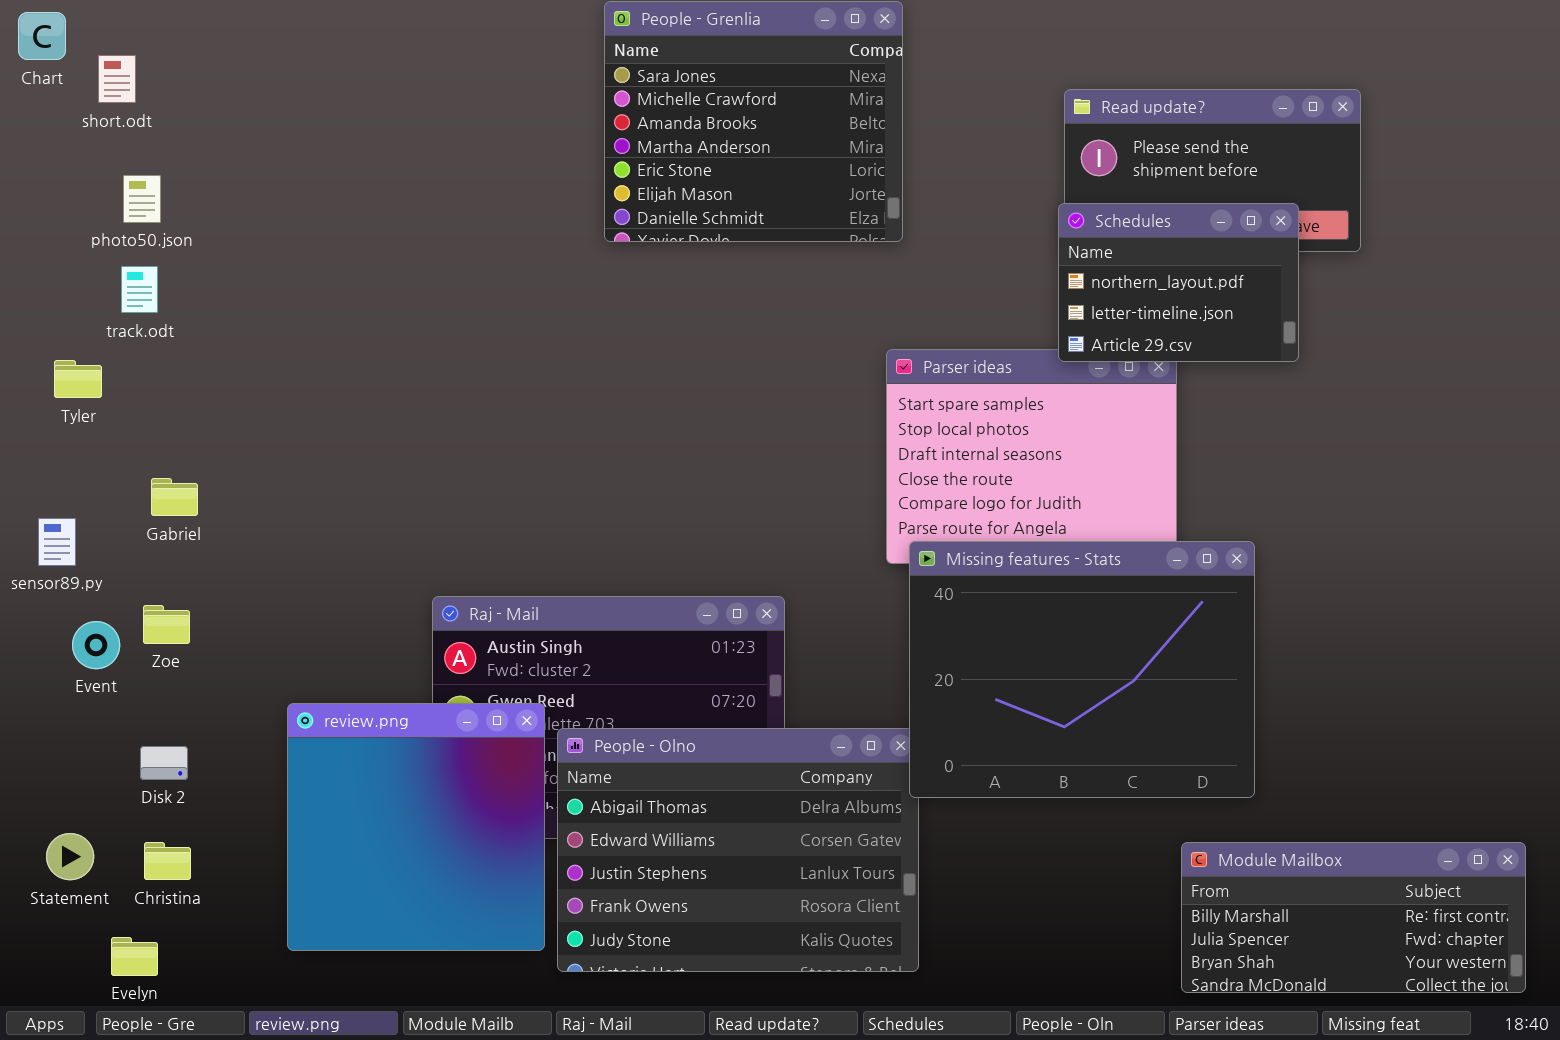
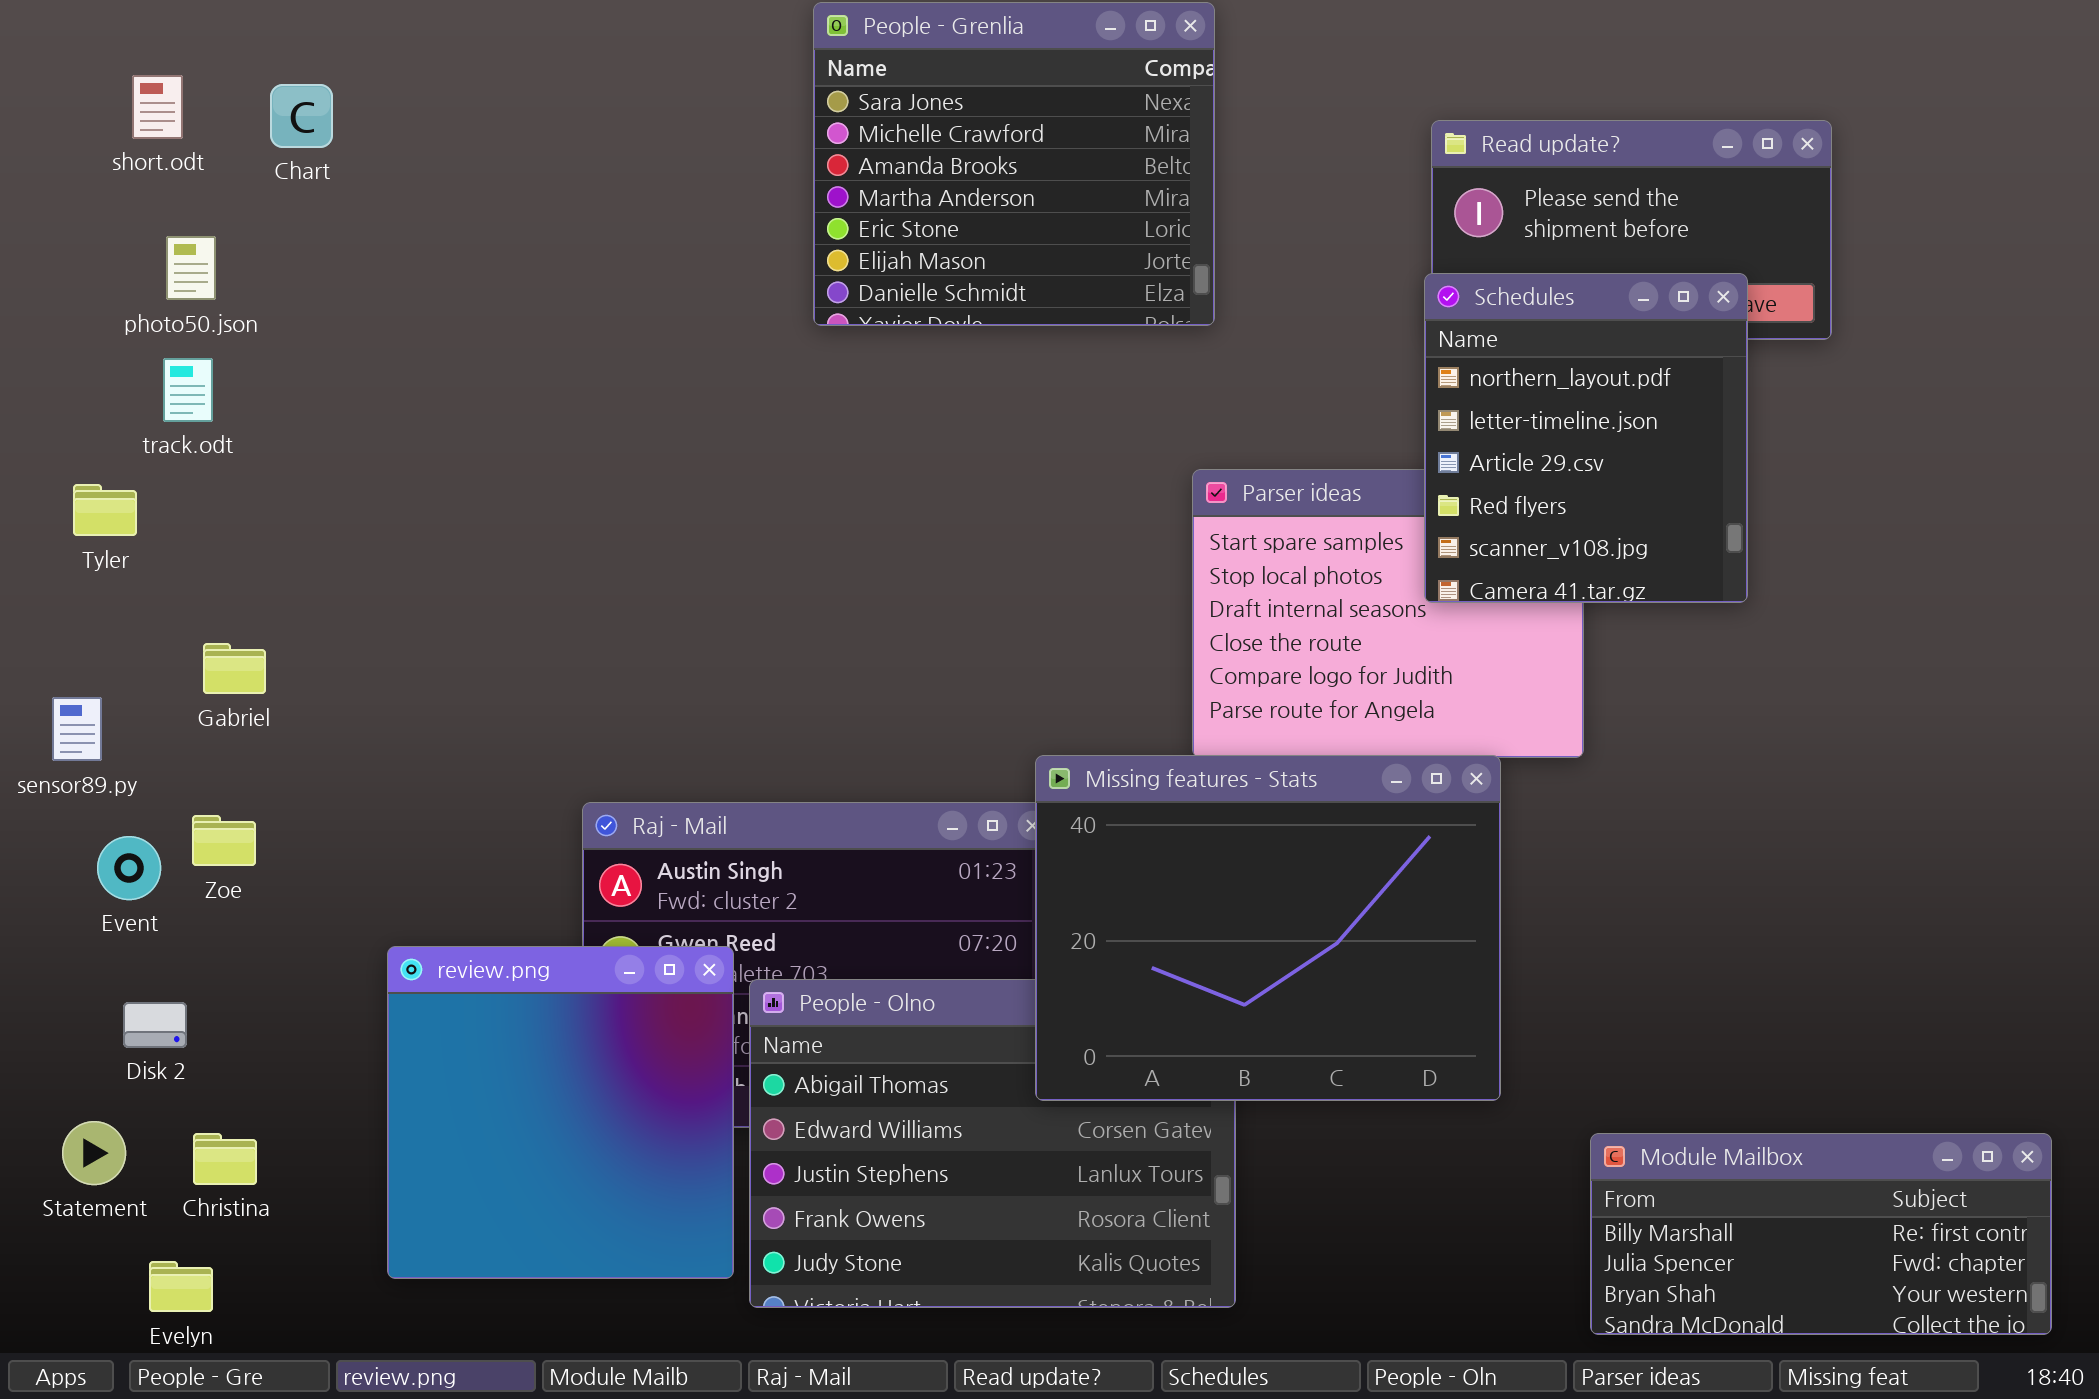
Chart: [18,12,66,60] -> [270,84,333,148], moved
Schedules: [1058,203,1299,362] -> [1424,273,1748,603], resized
Missing features - Stats: [909,541,1255,798] -> [1035,755,1501,1101], moved
Disk 2: [140,746,188,780] -> [123,1002,187,1048], moved

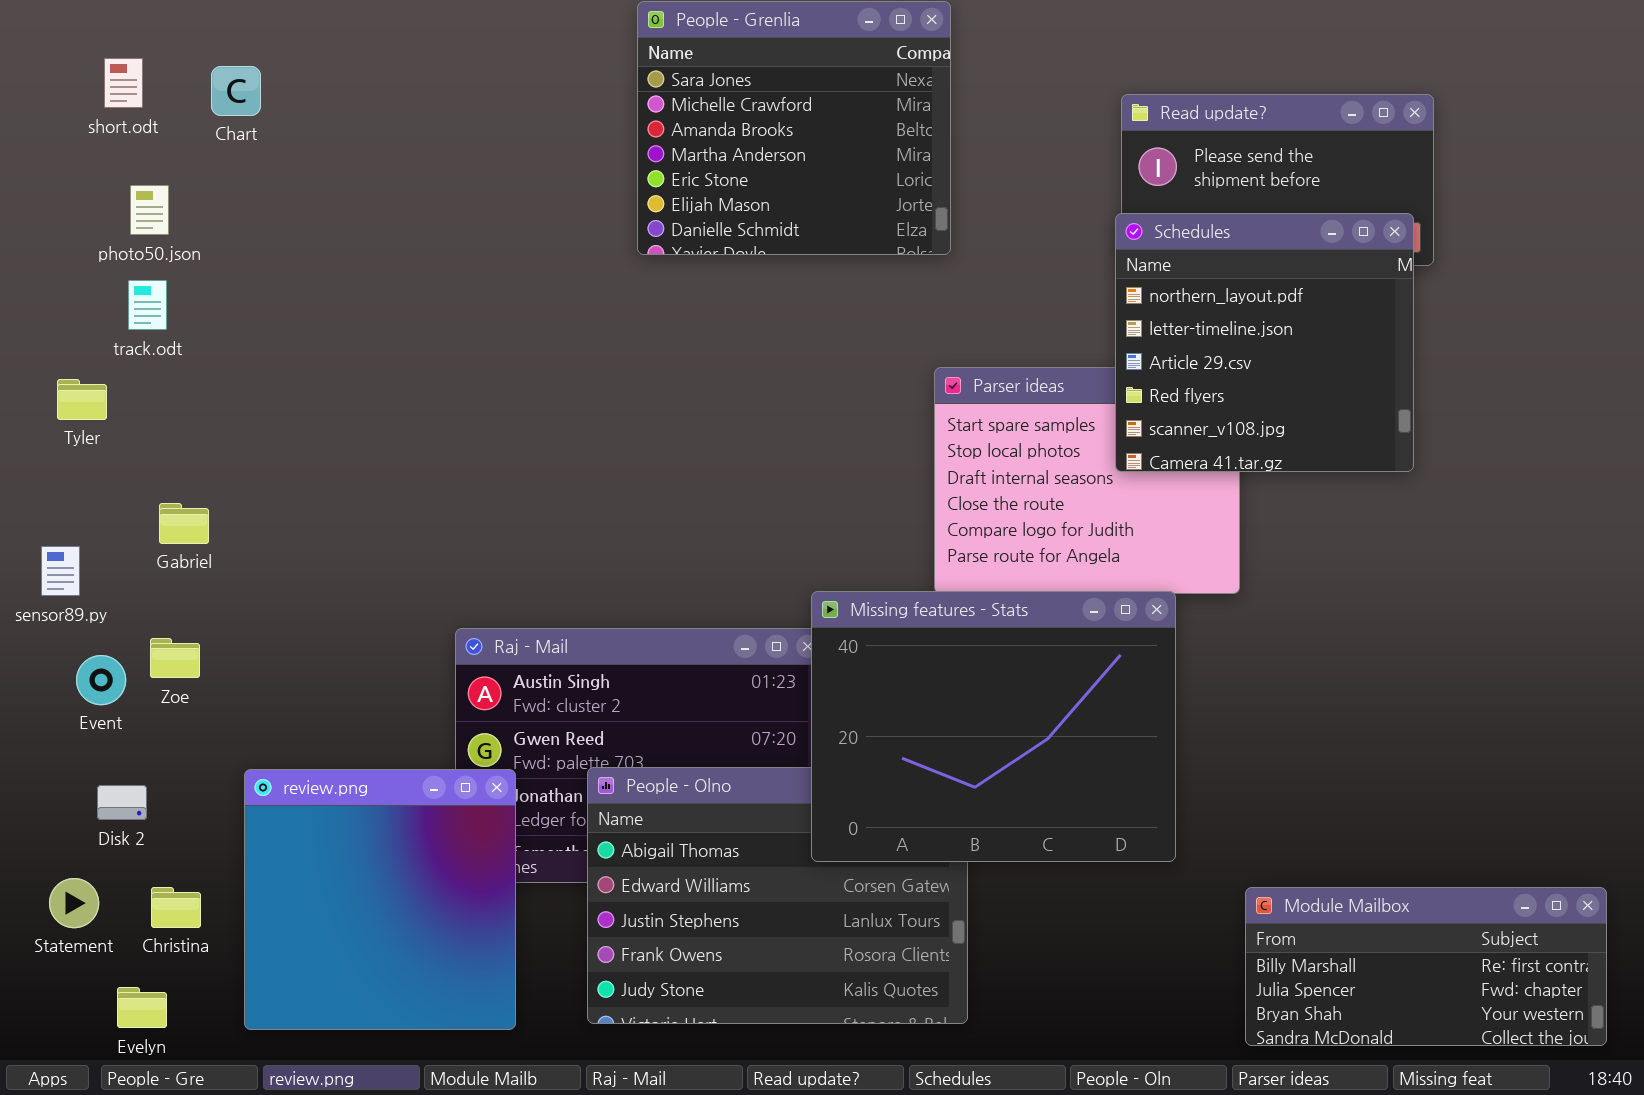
Schedules: [1424,273,1748,603] -> [1115,213,1414,472], resized
review.png: [387,946,734,1279] -> [244,769,516,1030], moved

